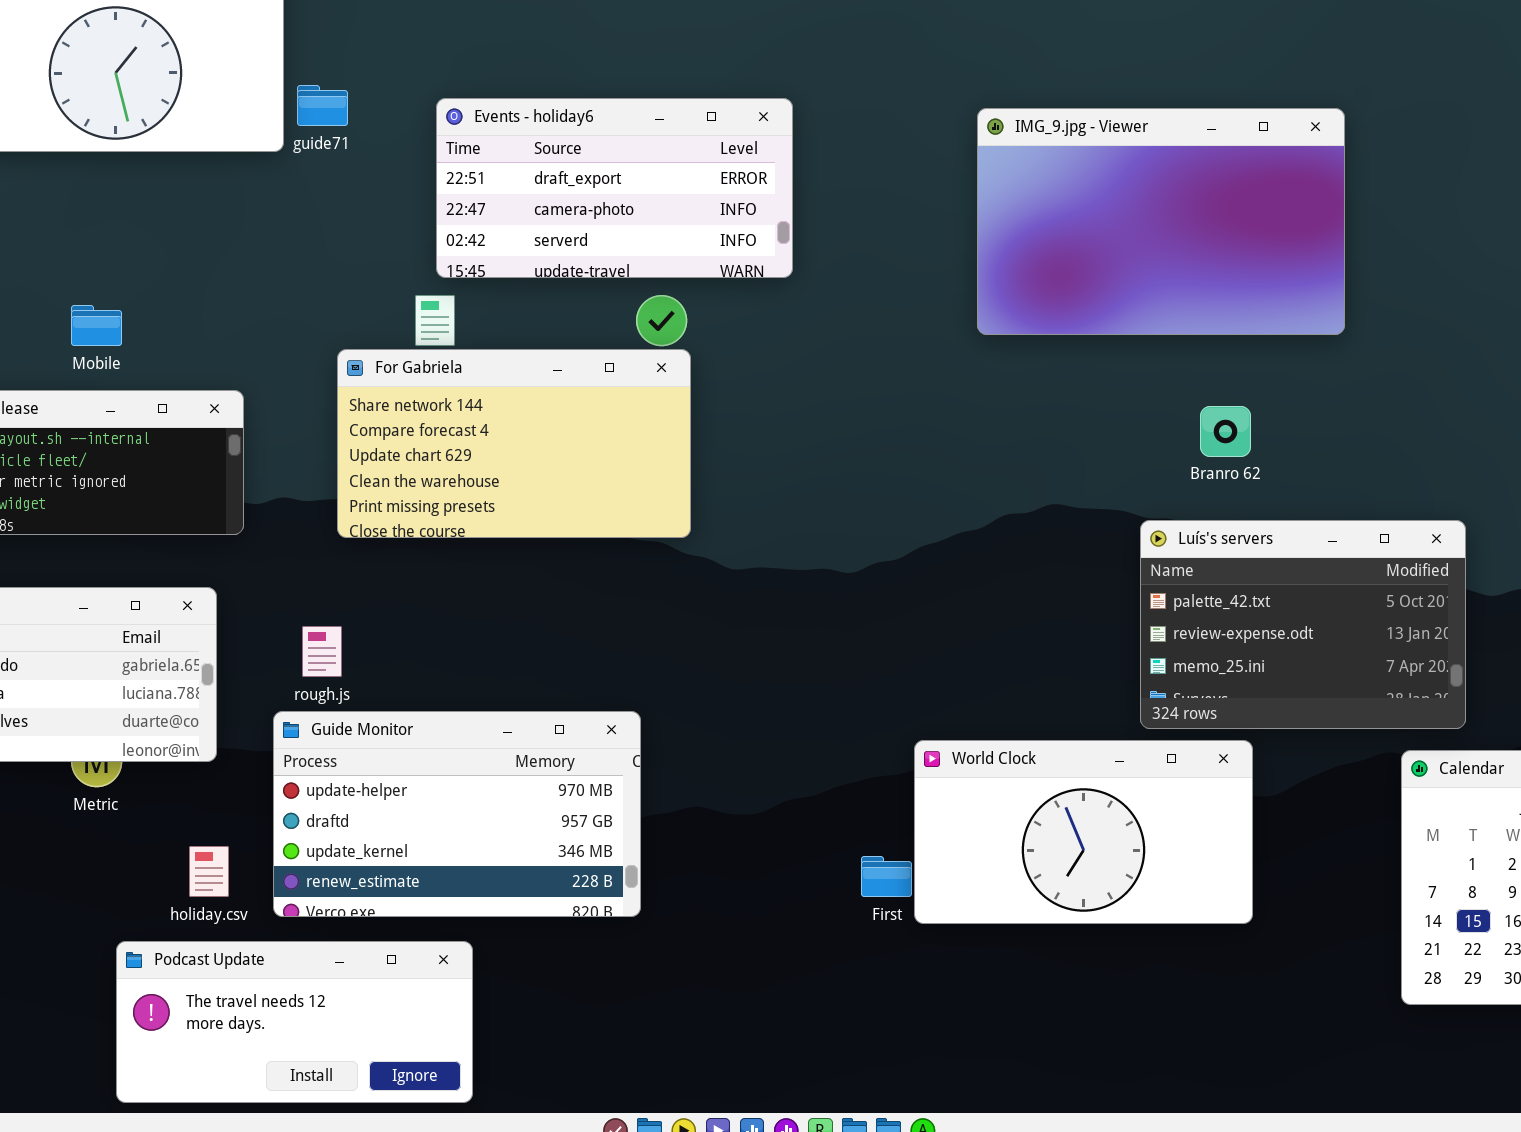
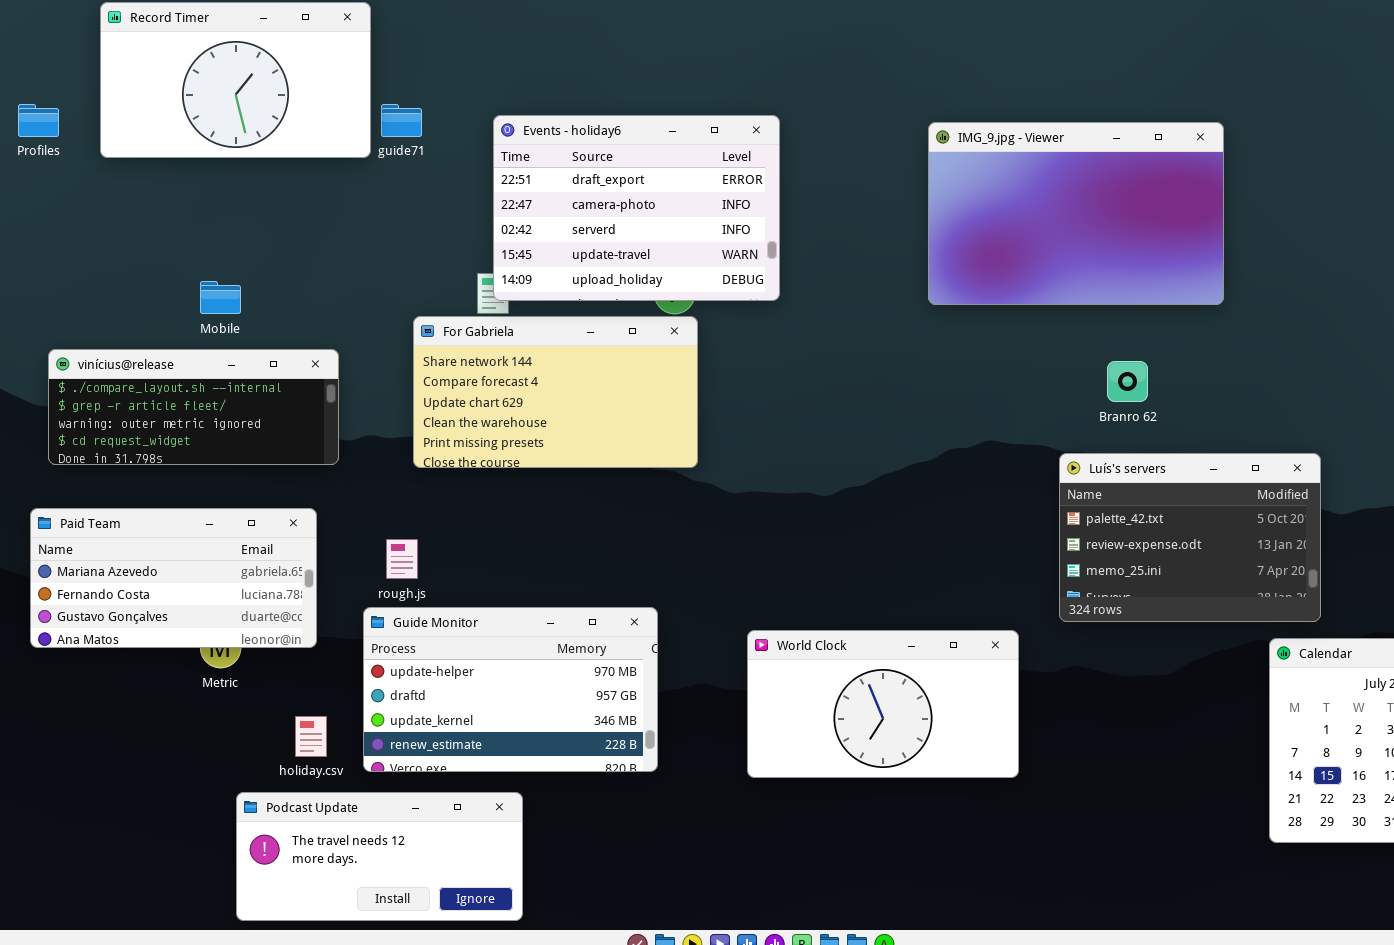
Events - holiday6: [436,98,793,278] -> [493,115,780,301], resized
World Clock: [914,740,1253,924] -> [747,630,1019,778], moved

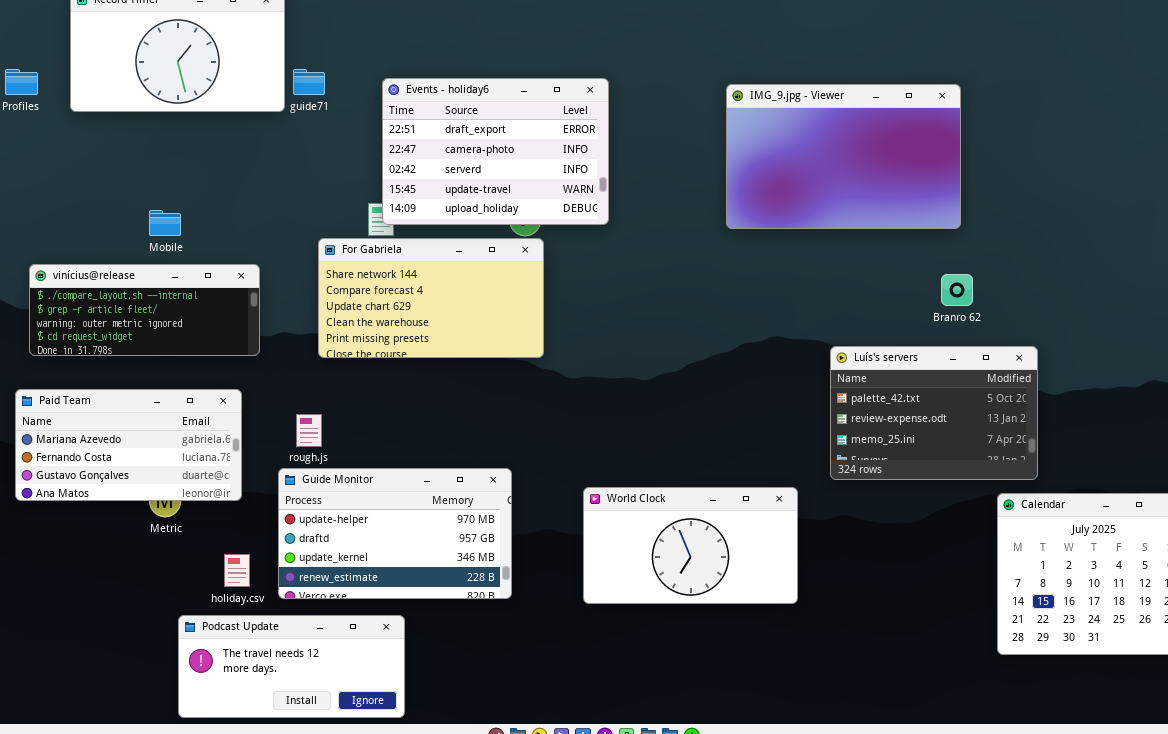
Branro 62: [1107,361,1148,402] -> [941,274,973,306], moved

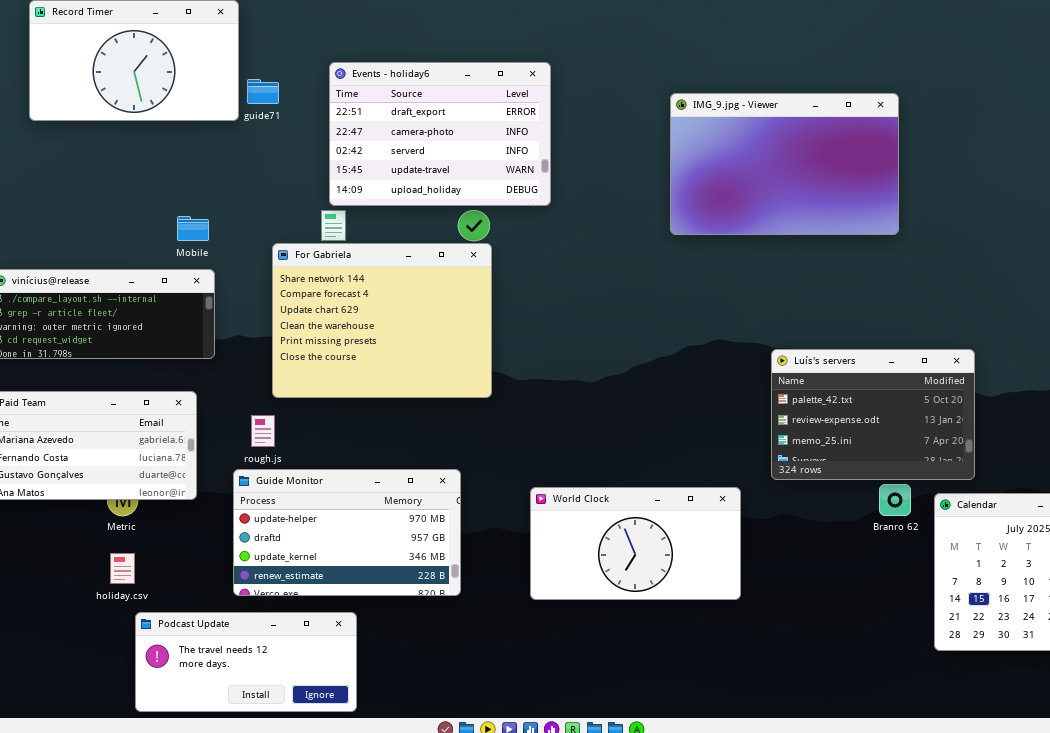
Events - holiday6: [382,78,609,225] -> [329,62,551,206], moved
Mobile: [149,210,181,236] -> [177,216,209,241], moved
For Gabriela: [318,238,544,358] -> [272,243,492,398], resized
Branro 62: [941,274,973,306] -> [879,484,911,516], moved
holiday.csv: [224,554,250,587] -> [110,553,135,584], moved

